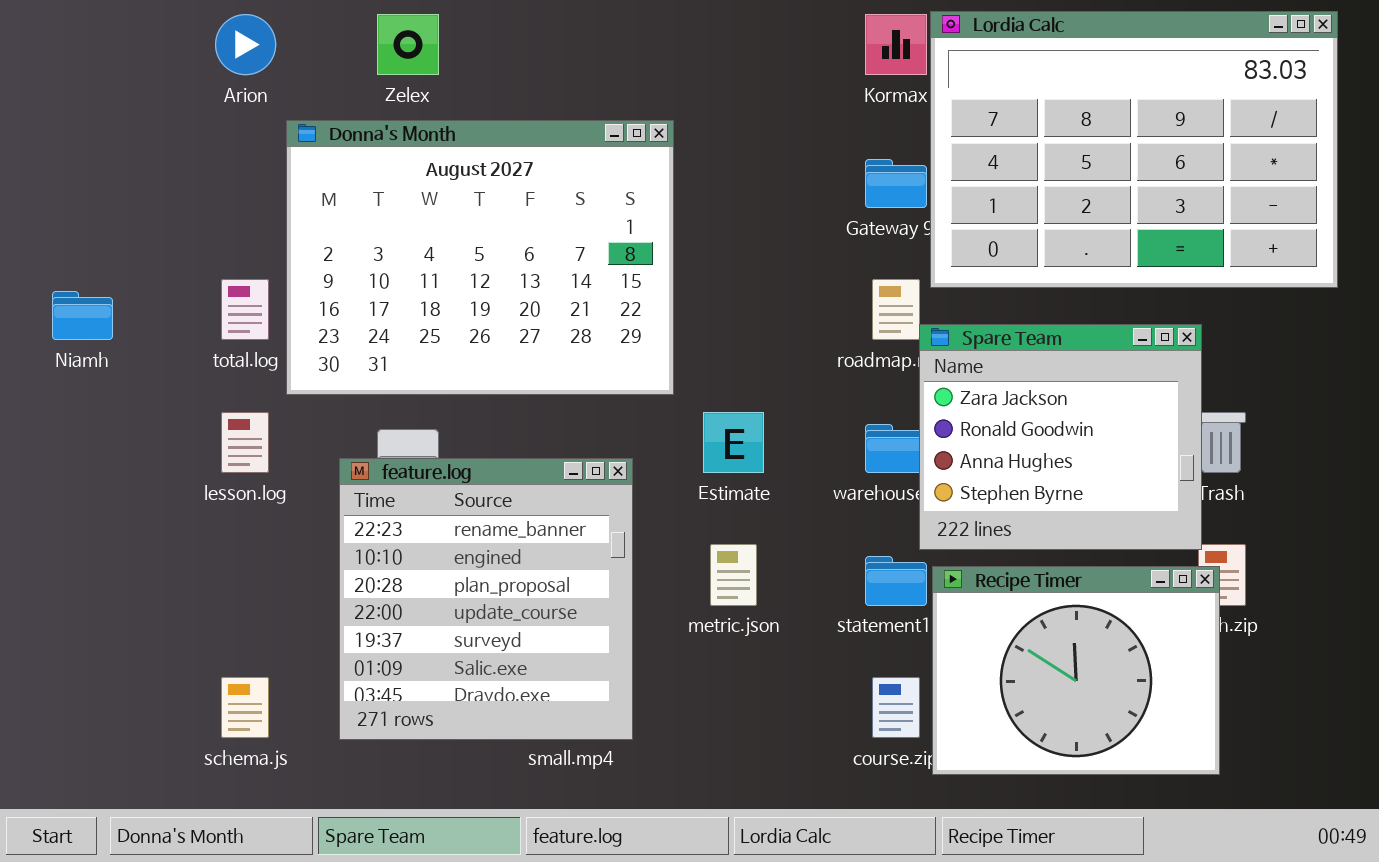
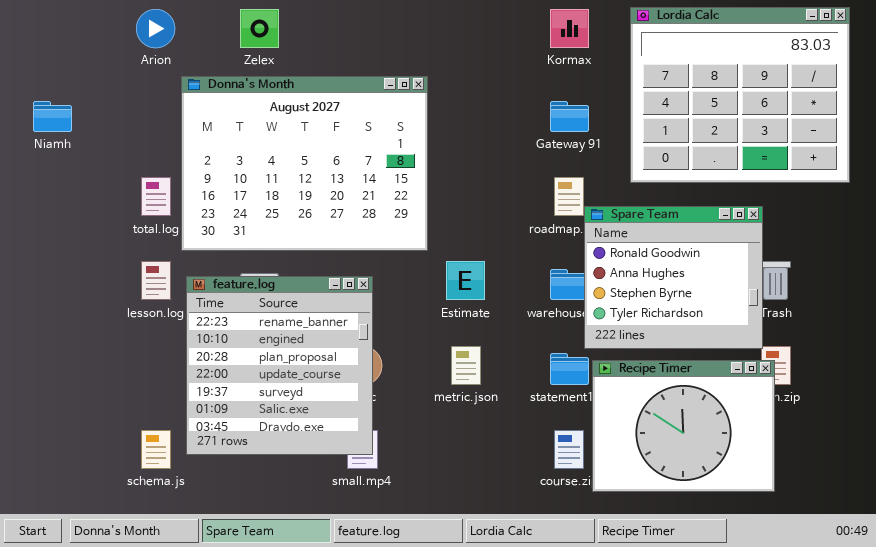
Lordia Calc: [930,11,1338,288] -> [630,7,850,183], resized
Niamh: [52,291,113,340] -> [33,101,72,132], moved
Spare Team: [919,324,1202,550] -> [584,206,763,349], scrolled down 1 row
feature.log: [339,458,633,740] -> [186,276,373,455], moved

